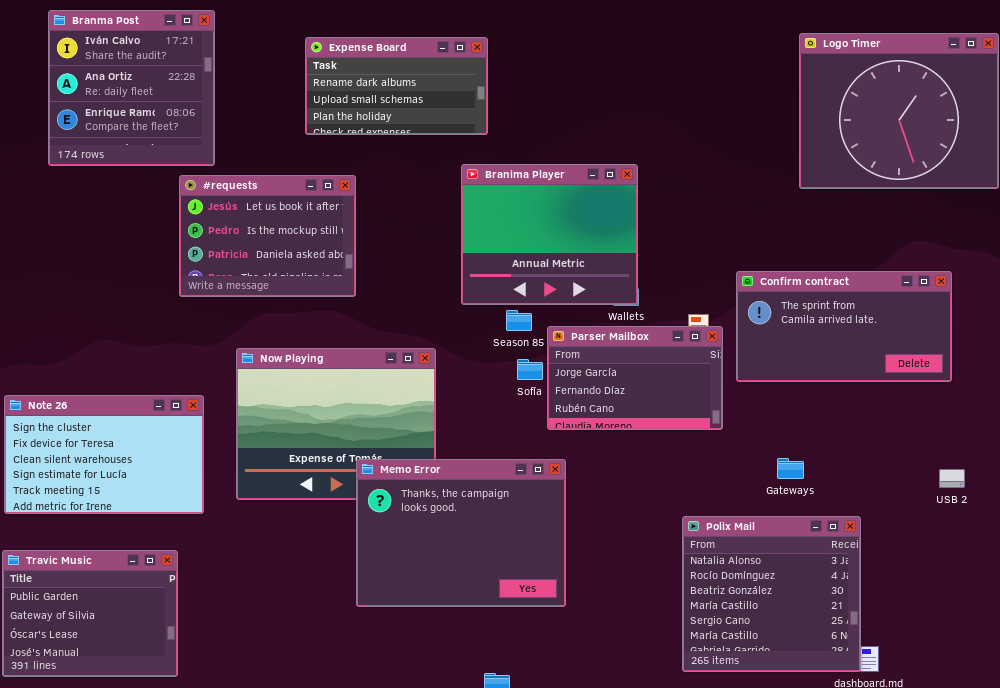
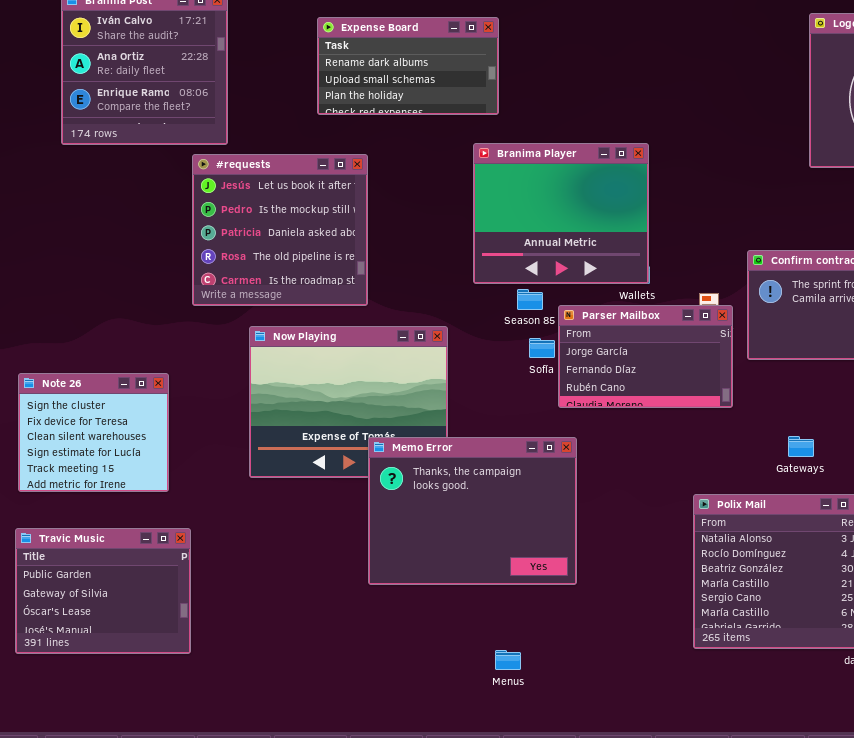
#requests: [179,175,356,297] -> [192,154,368,306], resized
Note 26: [4,395,204,514] -> [18,373,169,492], resized

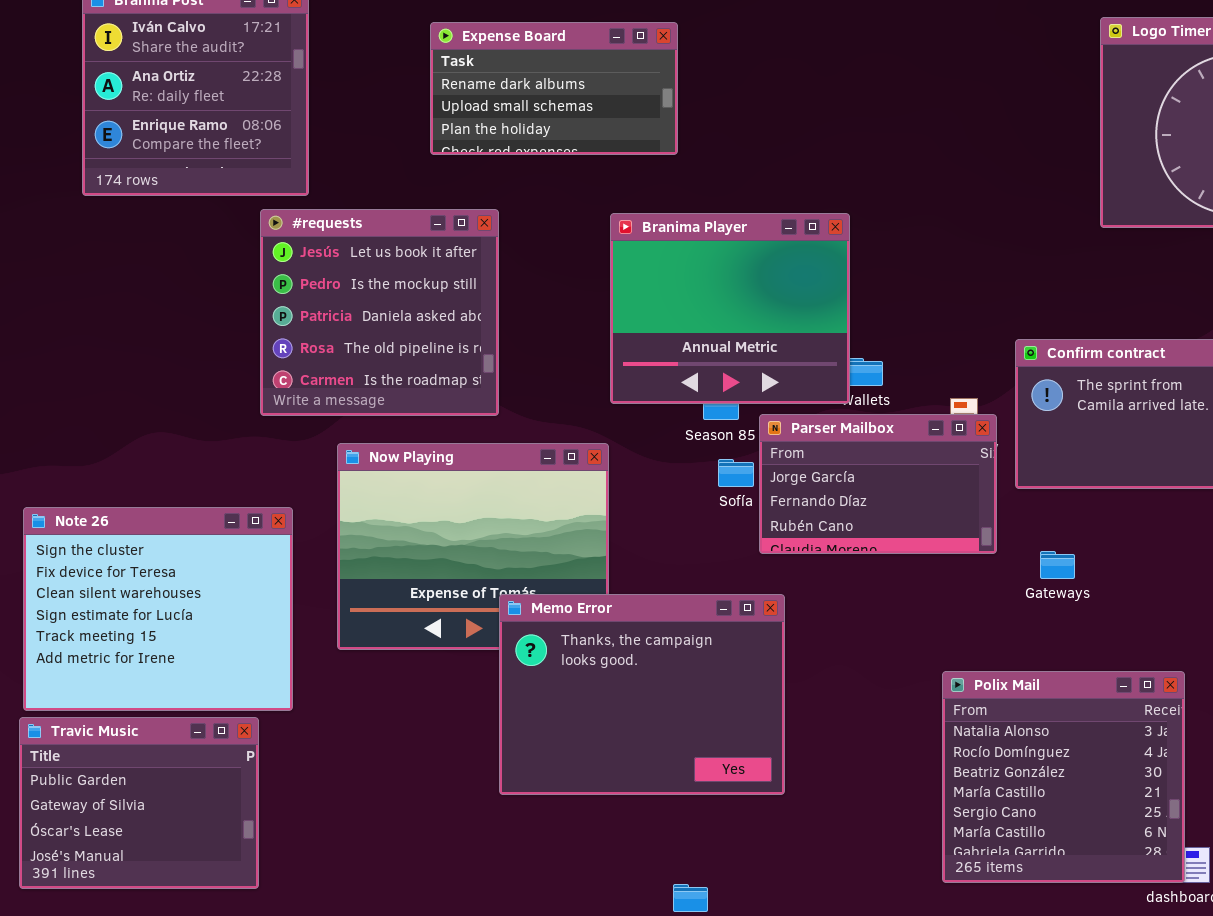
Branima Player: [473,143,649,284] -> [610,213,850,404], moved
Note 26: [18,373,169,492] -> [23,507,293,711], resized
Gateways: [788,436,814,457] -> [1040,551,1075,579], moved

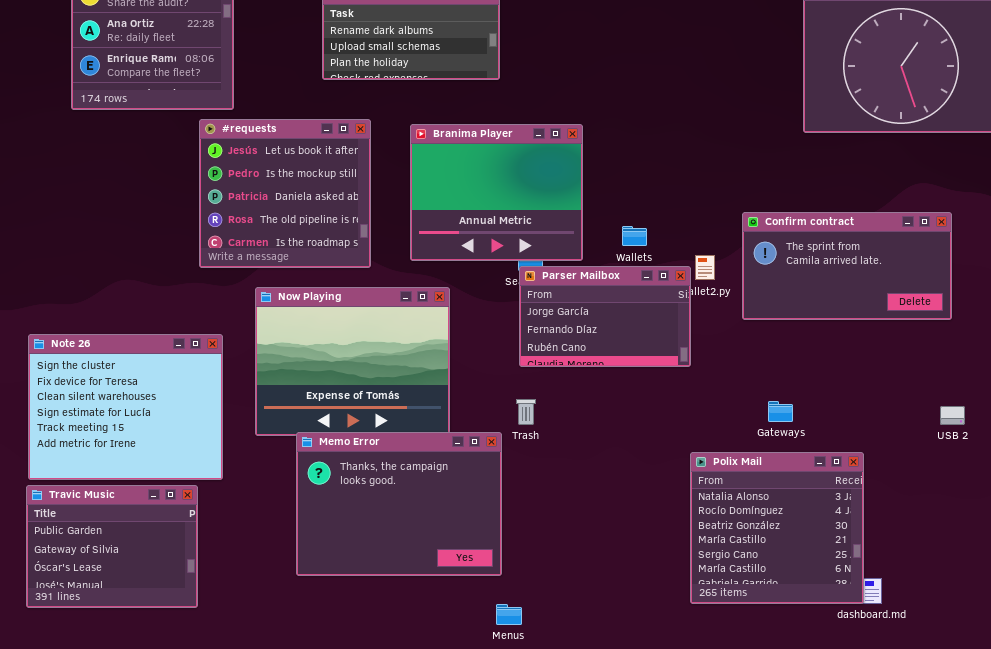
Branima Player: [610,213,850,404] -> [410,124,583,261], moved
Parser Mailbox: [759,414,997,554] -> [519,266,691,367], moved
Gateways: [1040,551,1075,579] -> [768,401,793,422], moved
Memo Error: [499,594,785,795] -> [296,432,502,576], moved

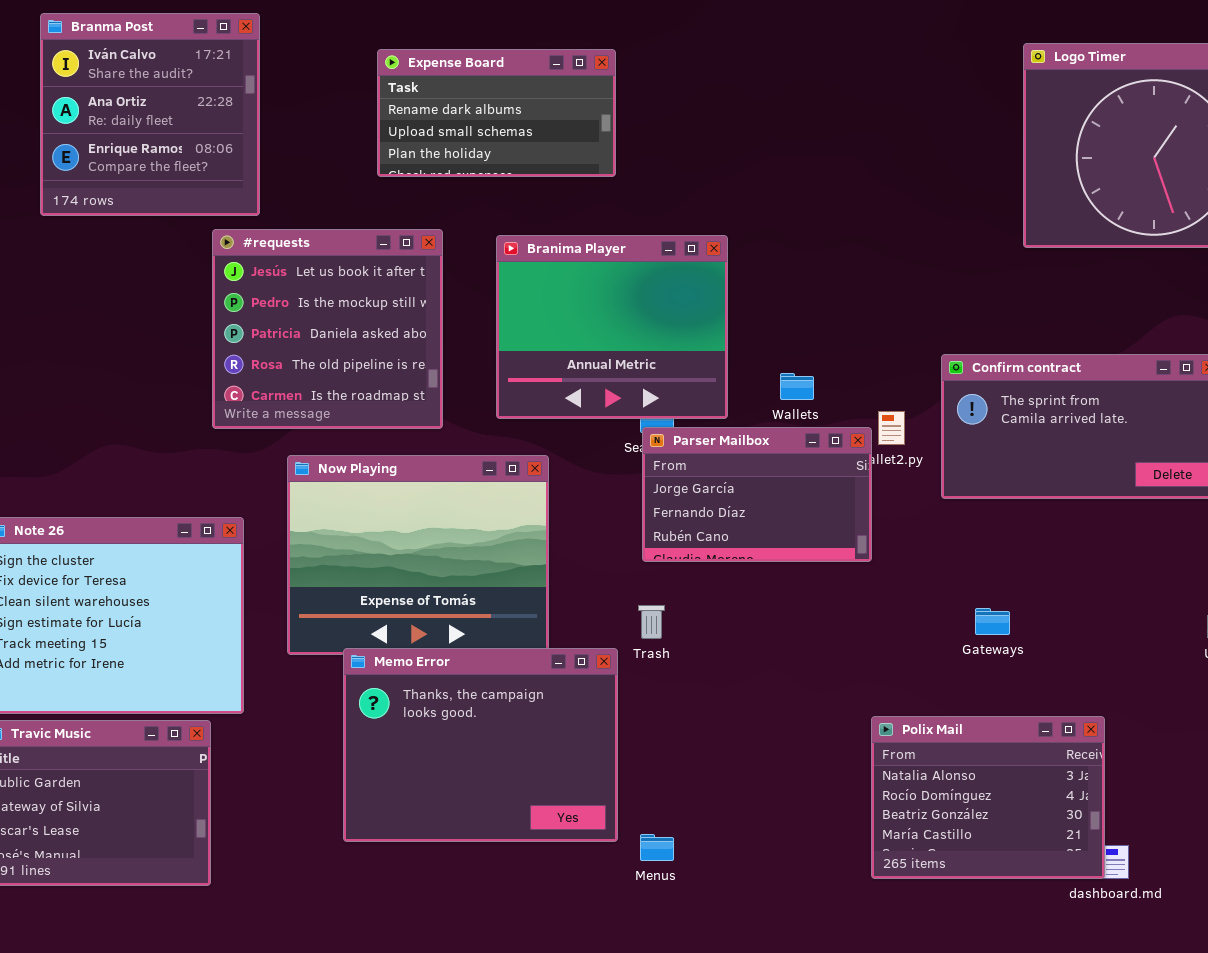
Polix Mail: [690,452,864,604] -> [871,716,1105,879], resized
Menus: [496,604,522,625] -> [640,834,674,861], moved

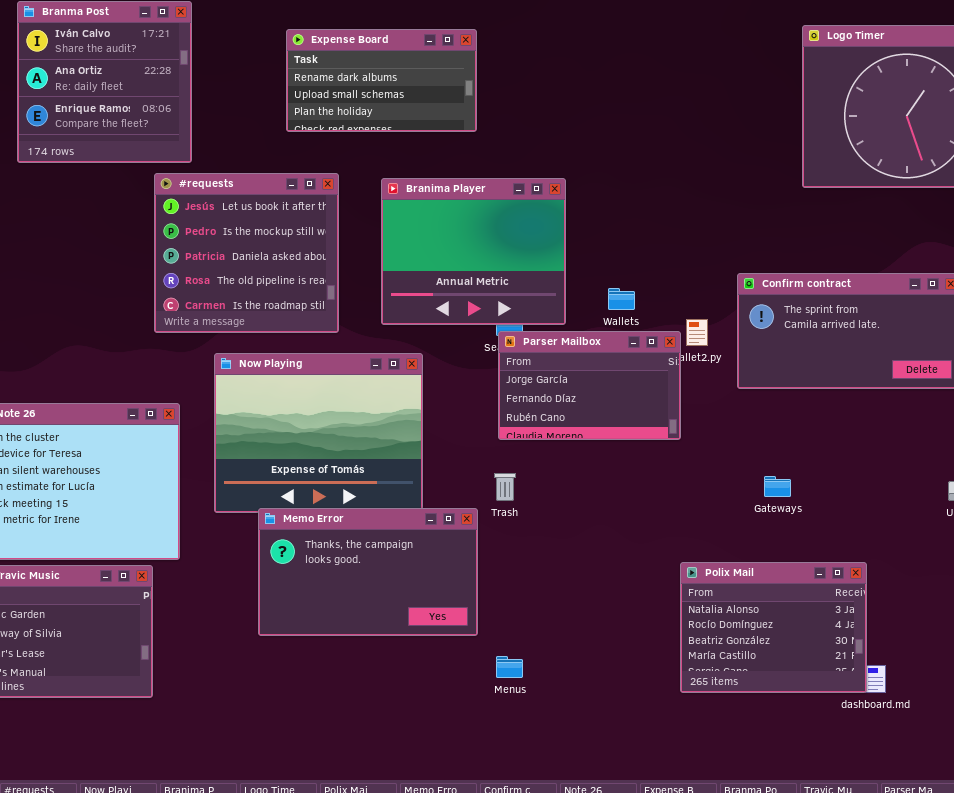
Memo Error: [343,648,618,842] -> [258,508,478,636], resized

